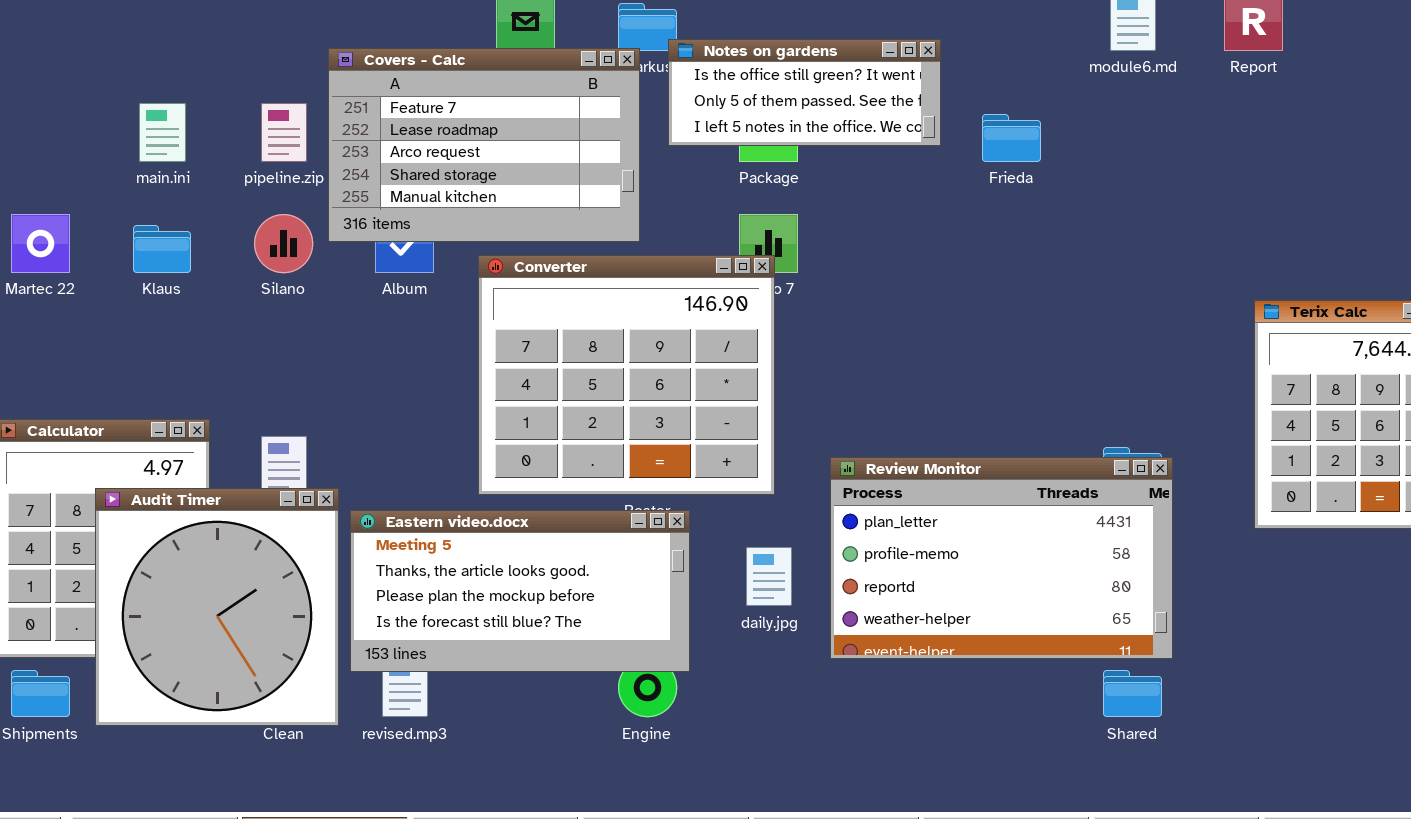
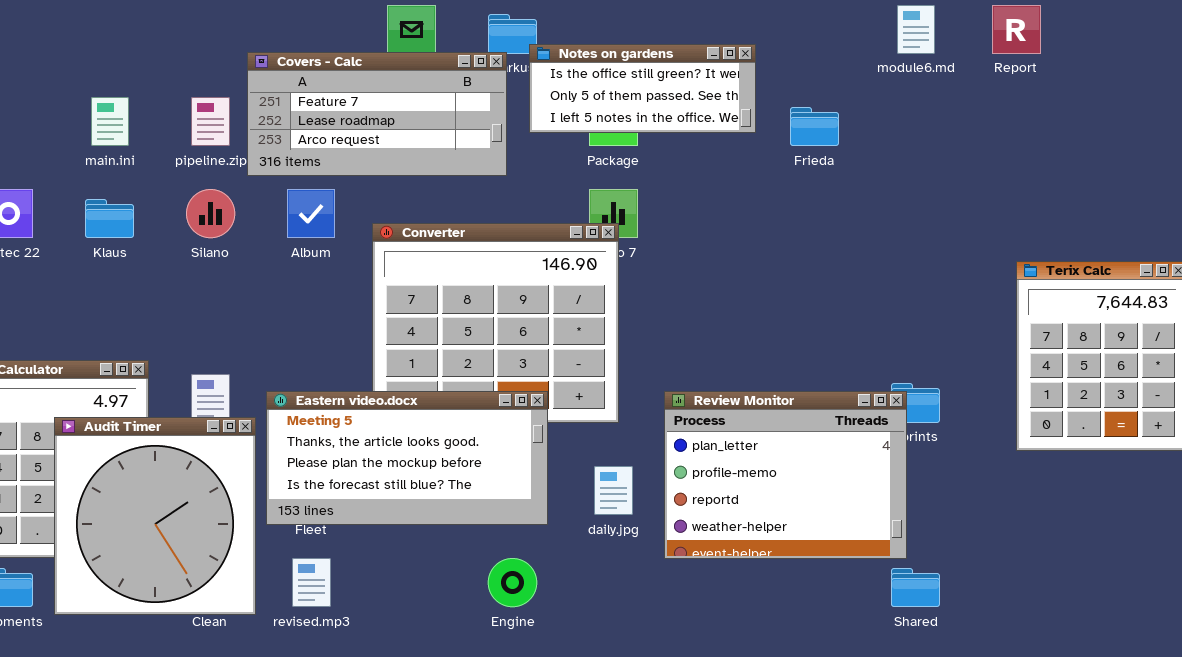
Covers - Calc: [328,48,640,242] -> [247,52,507,176], resized
Review Monitor: [830,457,1173,659] -> [664,391,907,559], resized
Eastern video.docx: [350,510,690,672] -> [266,391,548,525], moved

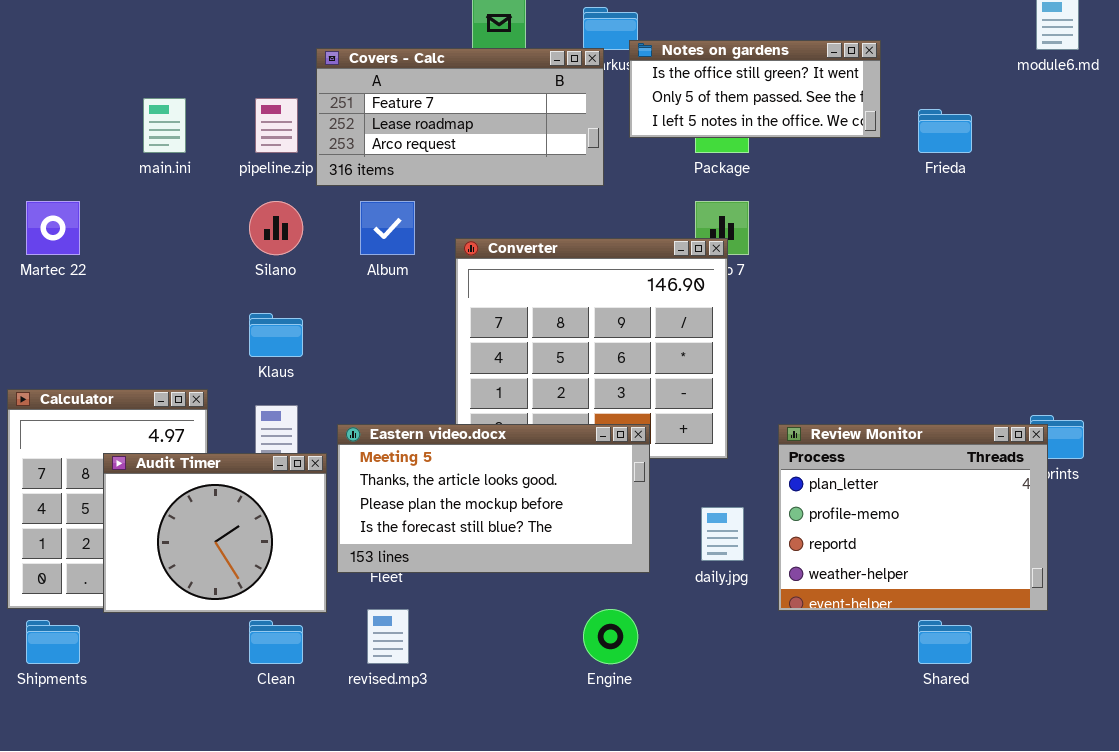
Klaus: [85,199,134,238] -> [249,313,303,357], moved
Audit Timer: [54,417,256,615] -> [103,453,327,613], resized
Shared: [891,568,940,607] -> [918,620,972,664], moved

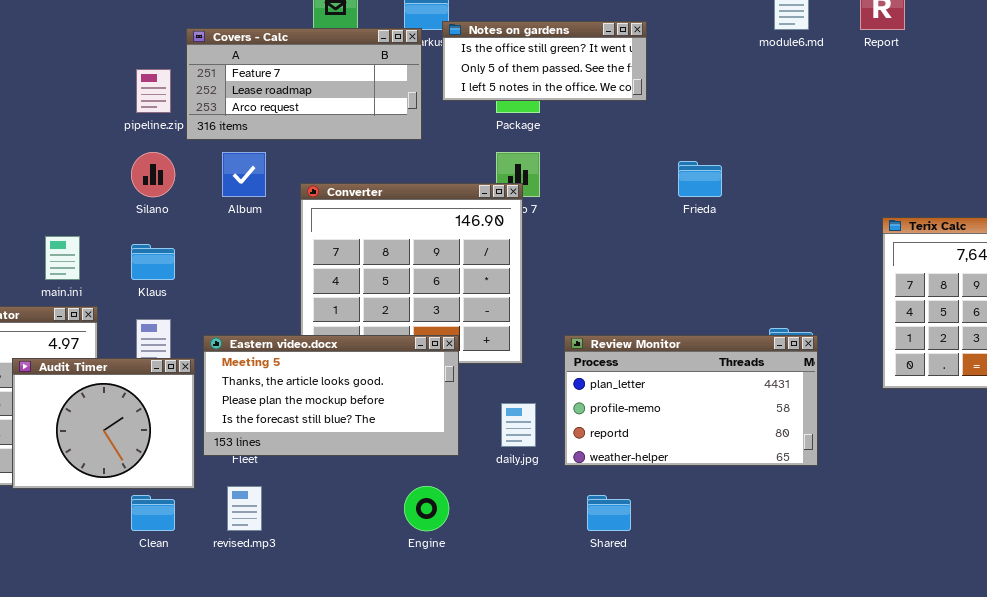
main.ini: [143,98,186,153] -> [45,236,80,280], moved
Frieda: [918,109,972,153] -> [678,161,722,197], moved
Review Monitor: [778,424,1048,611] -> [564,335,818,466], resized
Shared: [918,620,972,664] -> [587,495,631,531], moved

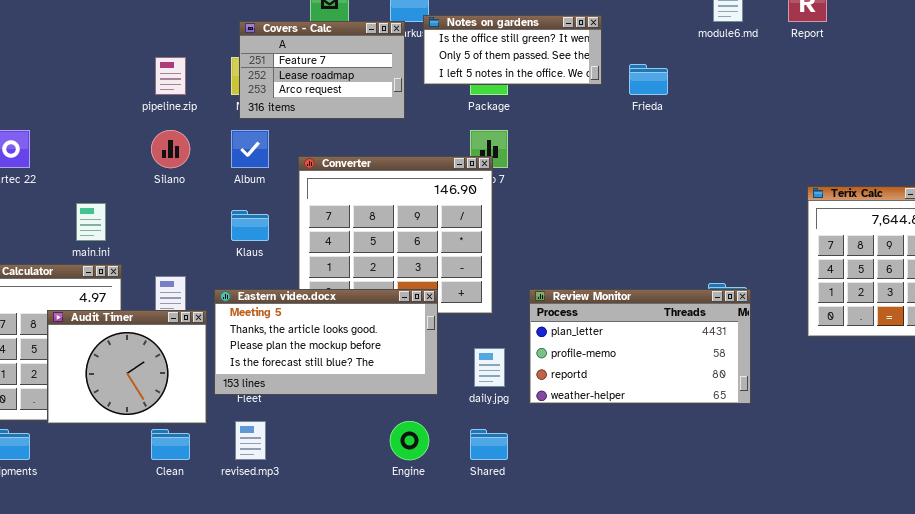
Covers - Calc: [186,28,422,140] -> [239,21,405,119], resized
Frieda: [678,161,722,197] -> [629,64,668,95], moved
Klaus: [131,244,175,280] -> [231,210,269,241], moved
Shared: [587,495,631,531] -> [470,429,508,460], moved

